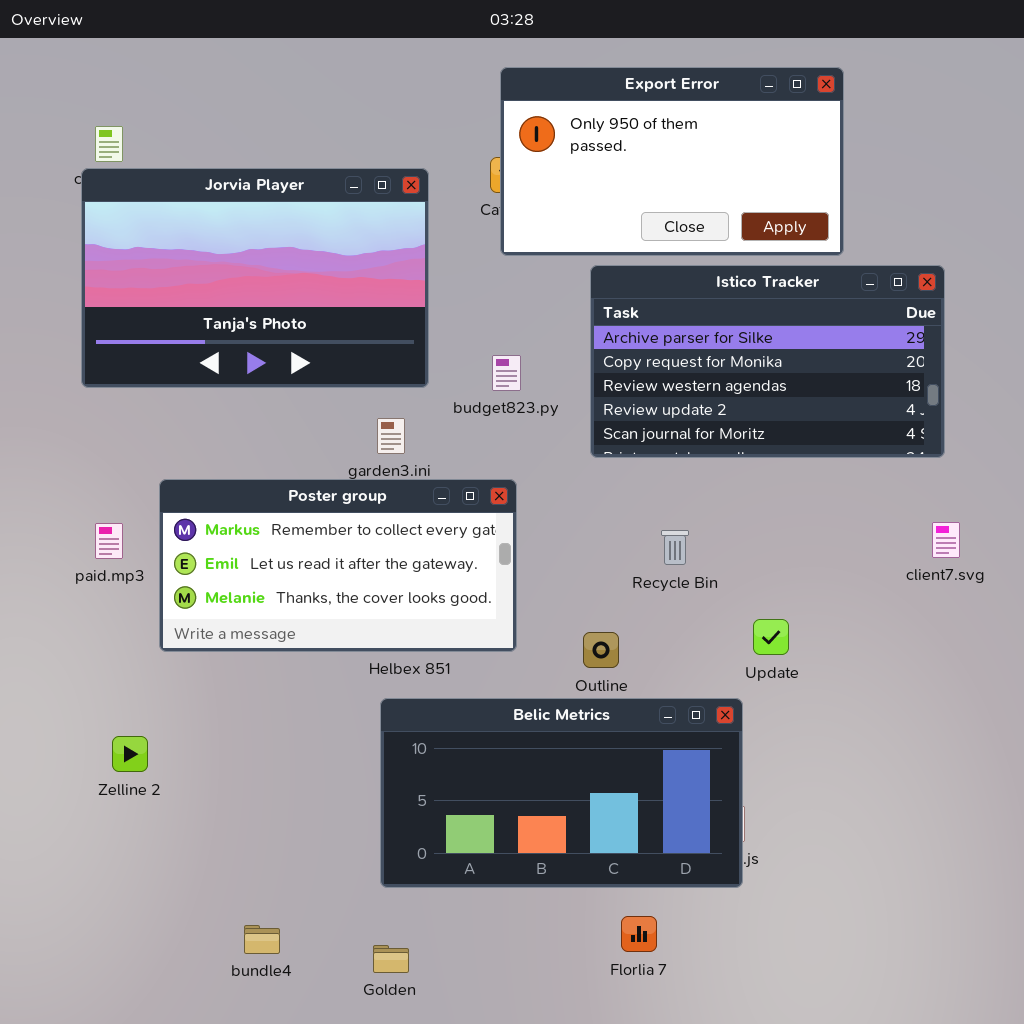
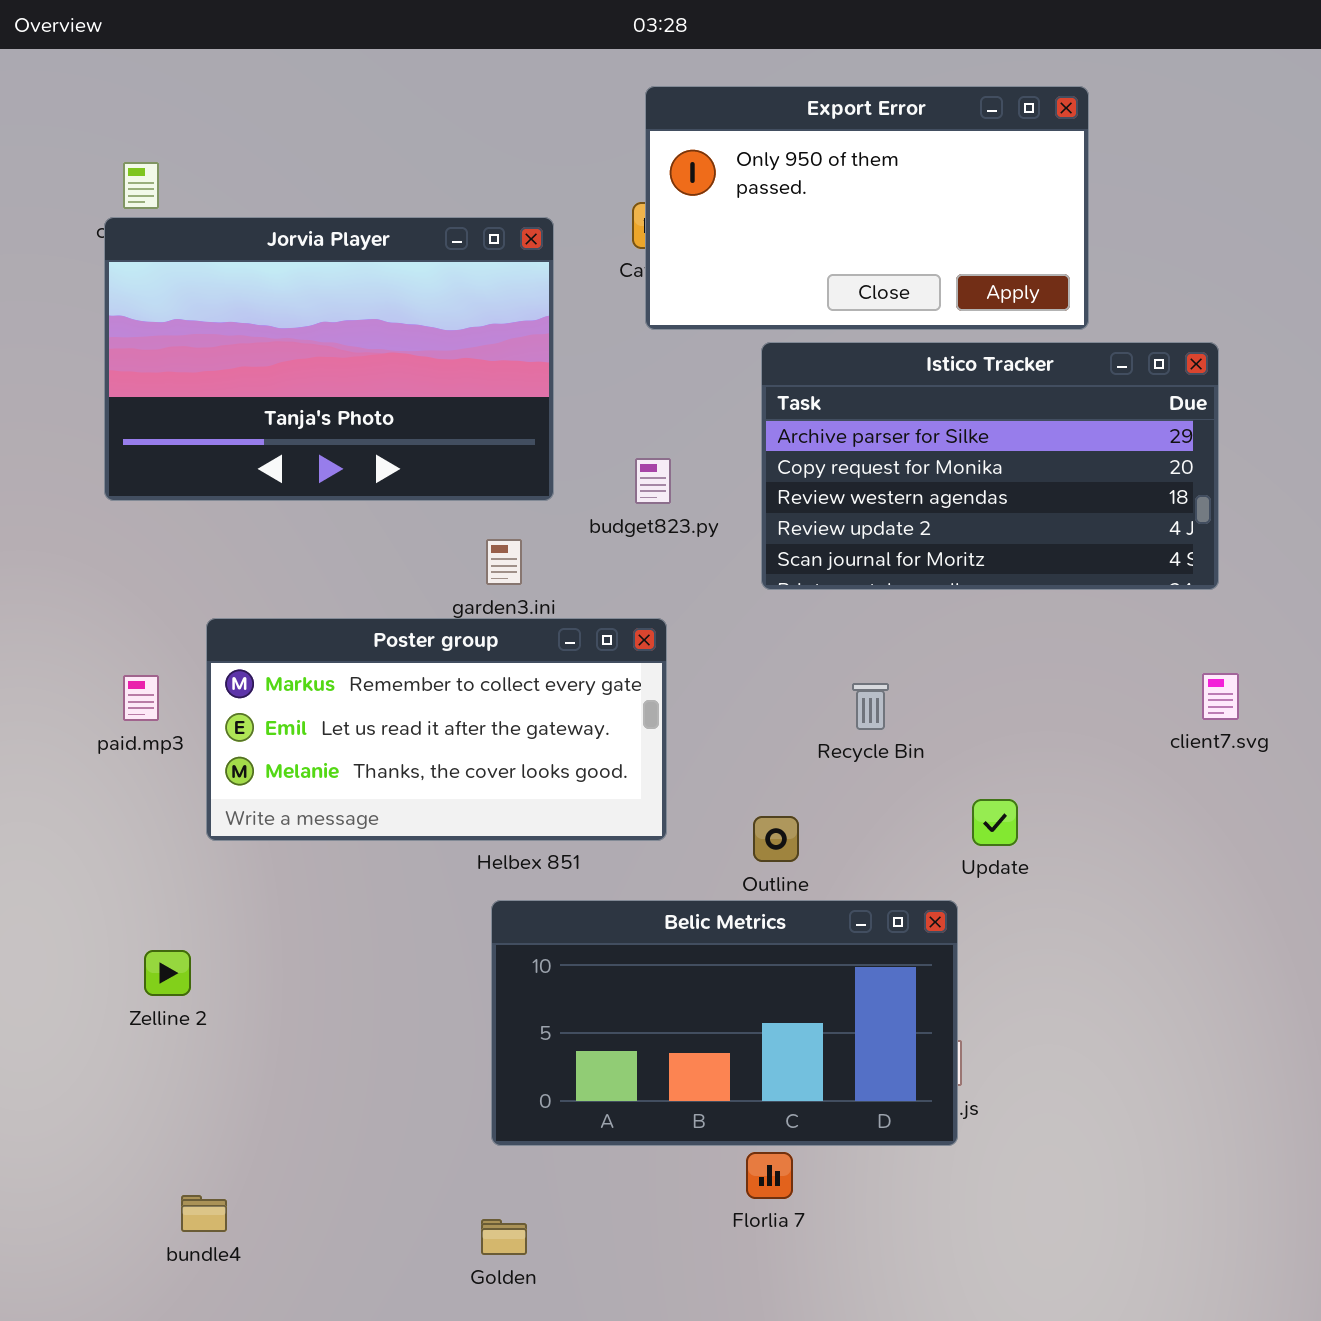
Florlia 7: [621,916,657,952] -> [746,1152,793,1199], moved
bundle4: [244,925,280,954] -> [181,1195,227,1232], moved

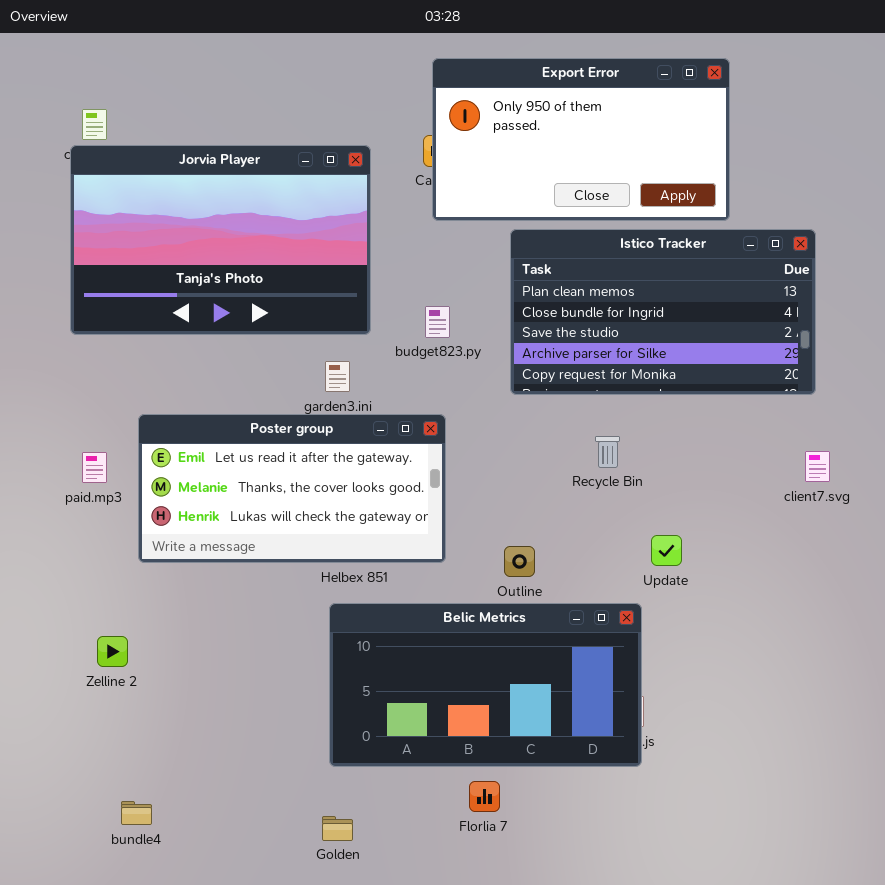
Istico Tracker: [761,342,1219,590] -> [510,229,816,395], scrolled up 3 rows
Poster group: [206,618,667,841] -> [138,414,446,563], scrolled down 1 row
Recycle Bin: [852,683,889,730] -> [595,436,620,468], moved
Florlia 7: [746,1152,793,1199] -> [469,781,500,812], moved

